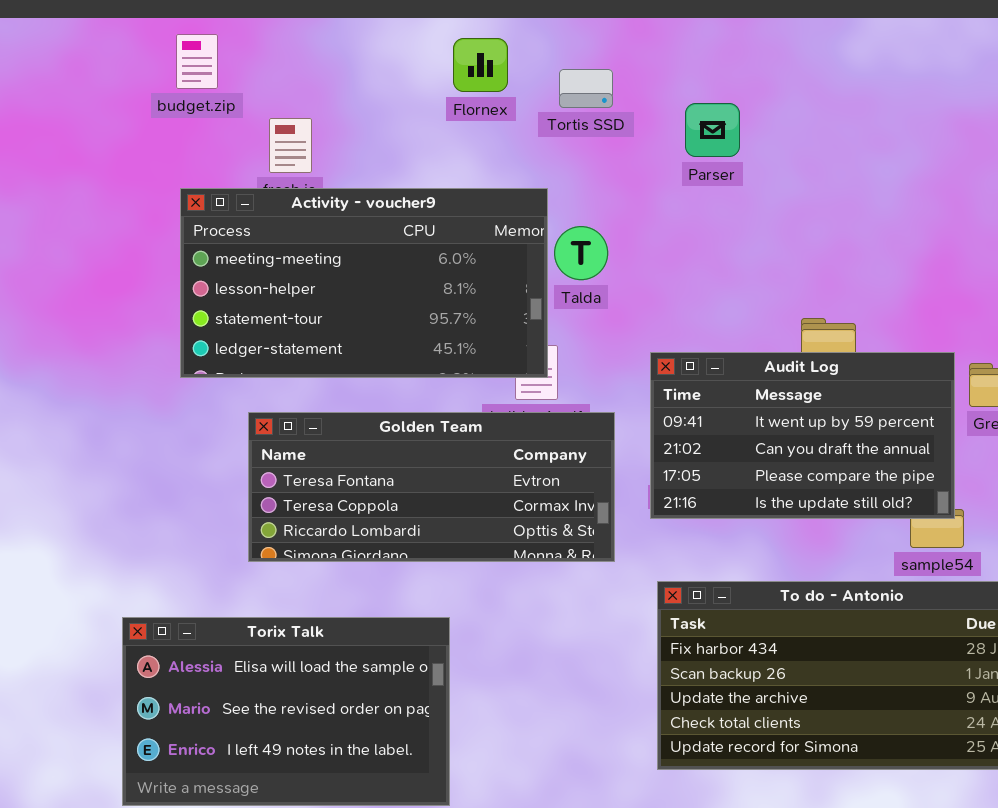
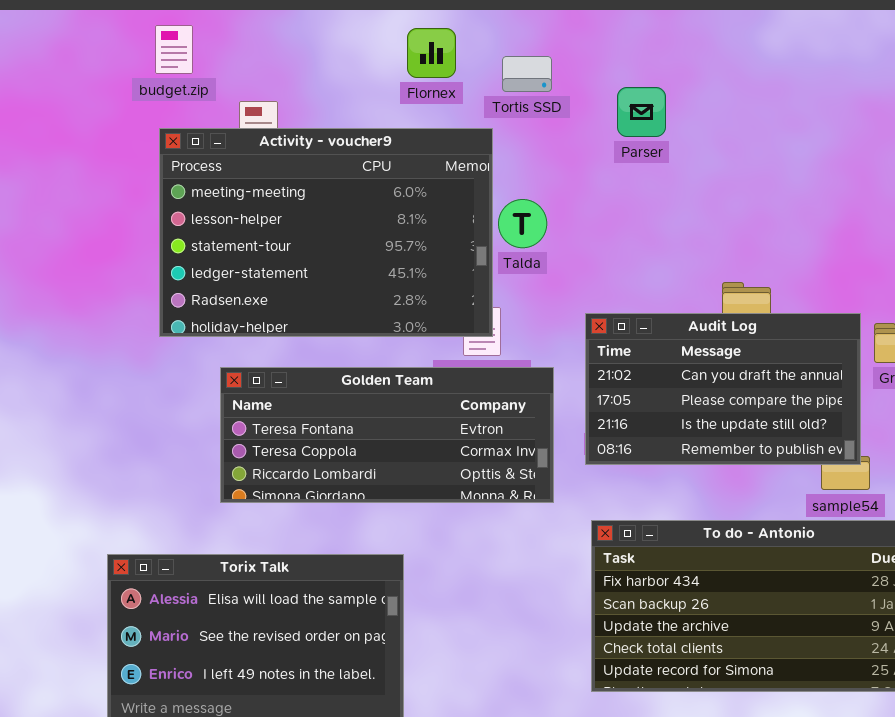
Activity - voucher9: [180,188,548,378] -> [159,128,493,337], resized
Audit Log: [650,352,955,519] -> [585,313,861,465], scrolled down 1 row

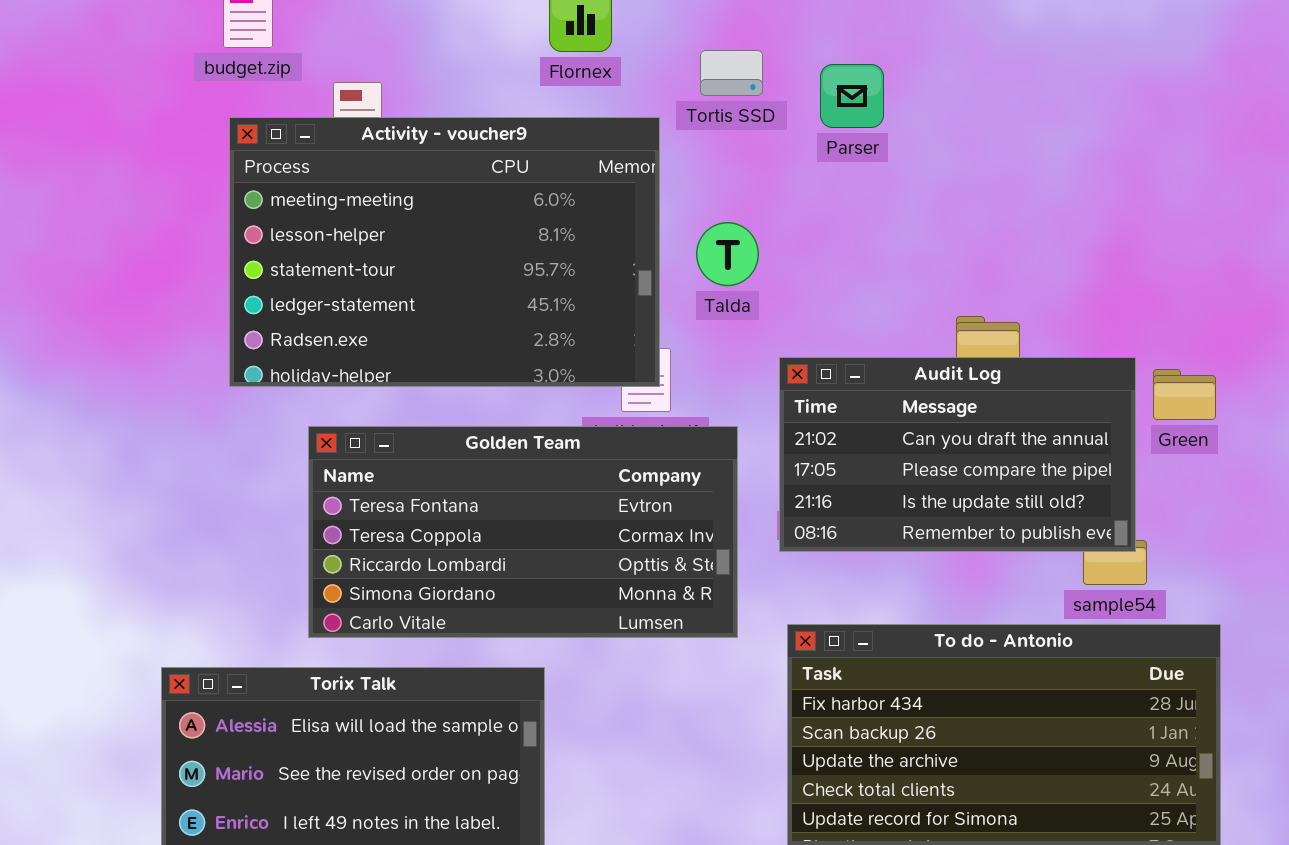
Tortis SSD: [502,56,552,92] -> [700,50,763,96], moved
Talda: [498,199,547,248] -> [696,222,759,286], moved
Golden Team: [220,367,554,503] -> [308,426,738,638], resized

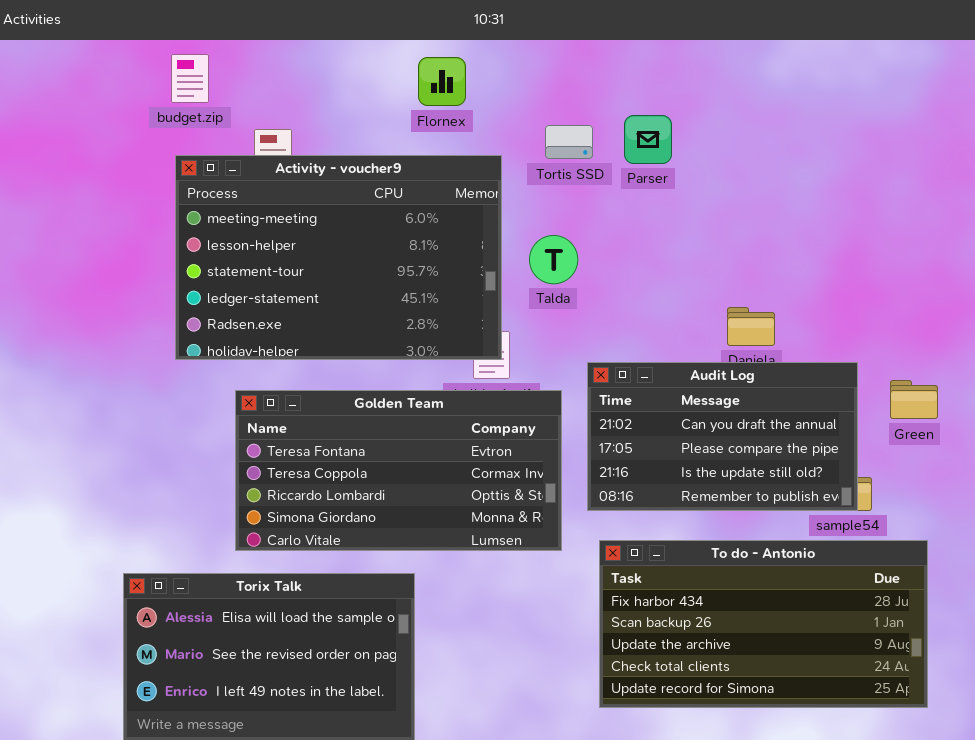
Tortis SSD: [700,50,763,96] -> [545,125,593,159], moved
Audit Log: [779,357,1136,552] -> [587,362,858,511], moved
Green: [1153,369,1216,420] -> [890,380,938,419], moved

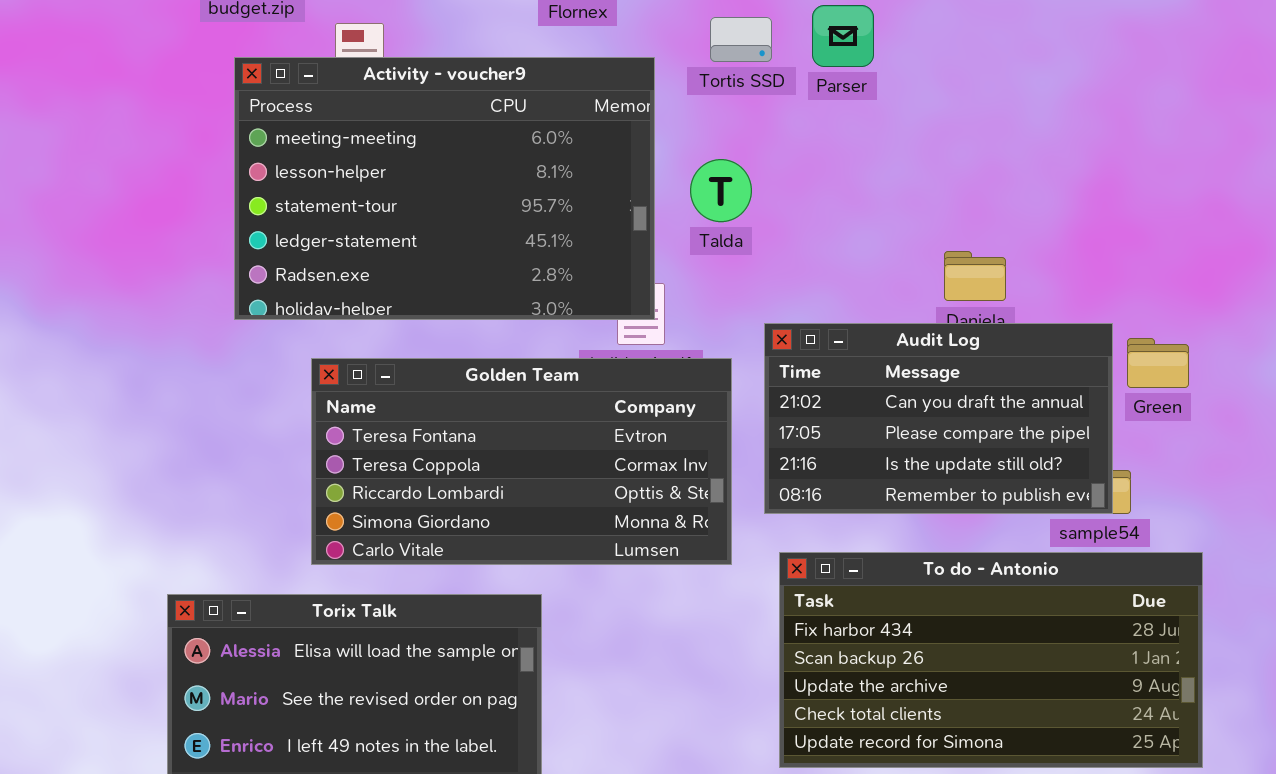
Green: [890,380,938,419] -> [1127,338,1189,388], moved

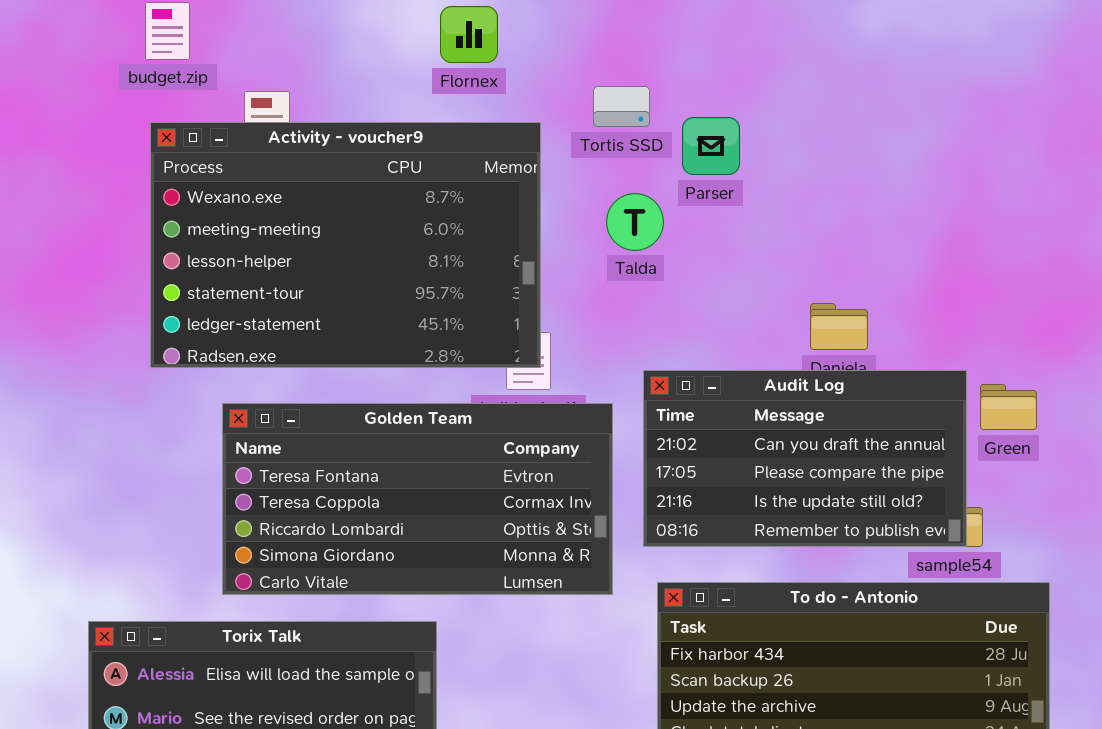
Parser: [812,5,874,67] -> [682,117,740,175], moved
Activity - voucher9: [234,57,655,320] -> [150,122,541,368], scrolled up 1 row
Talda: [690,159,752,222] -> [606,193,664,251], moved

